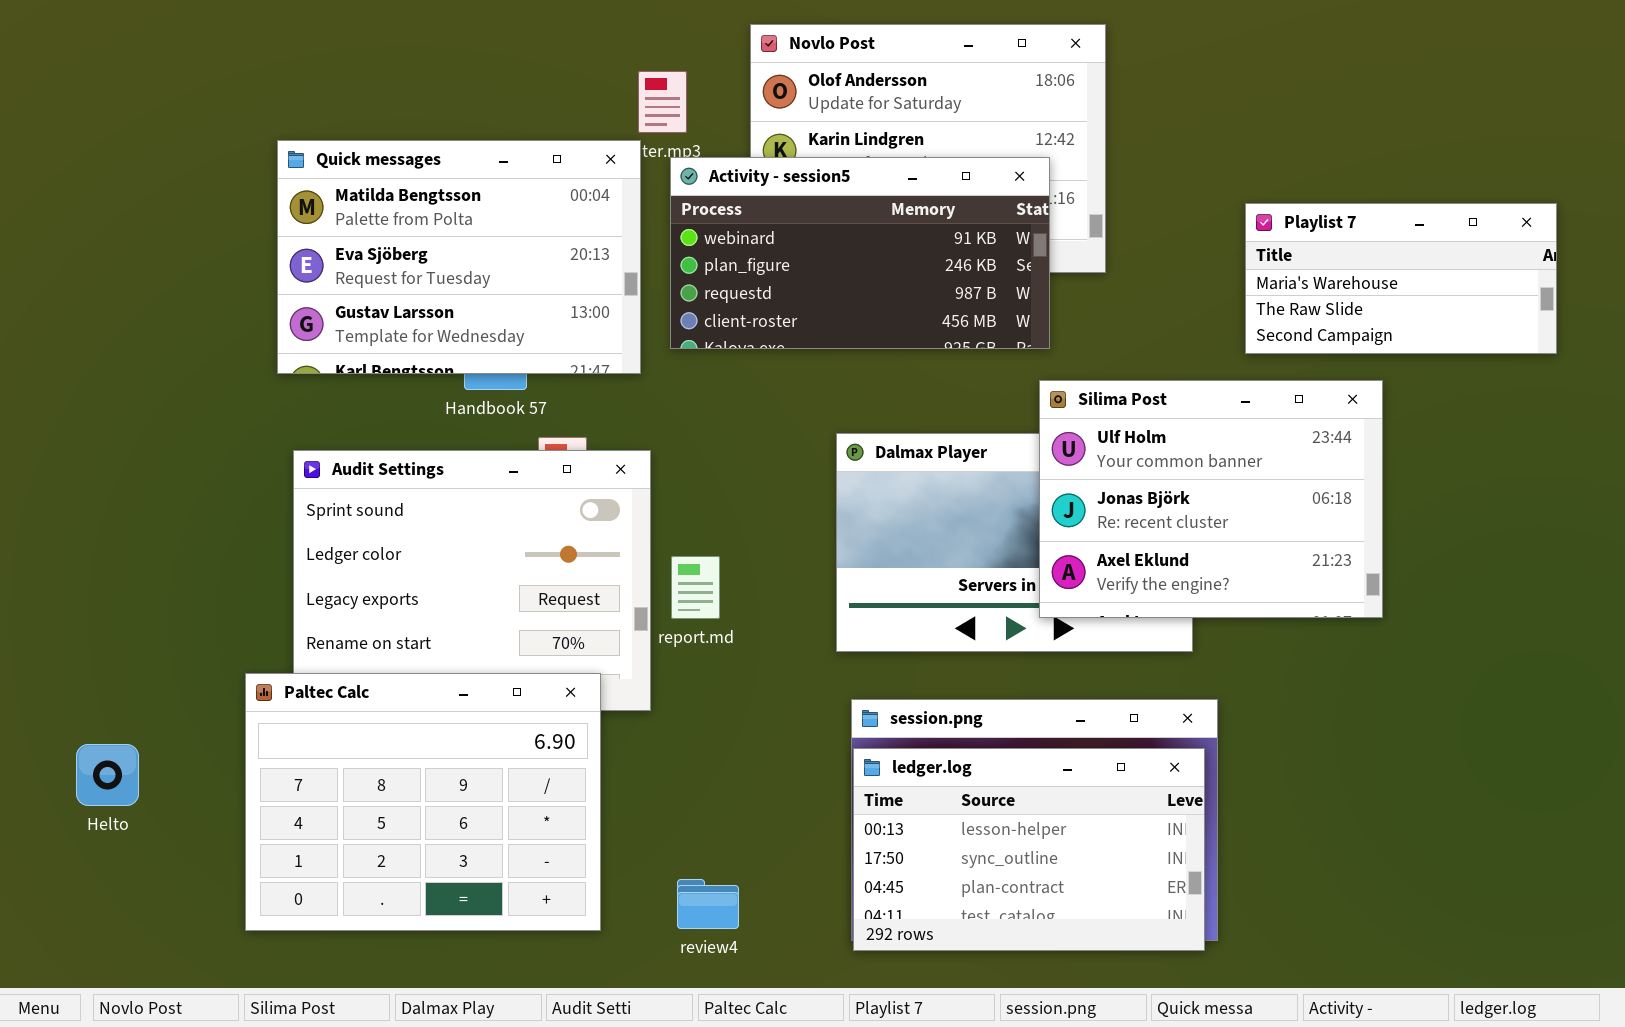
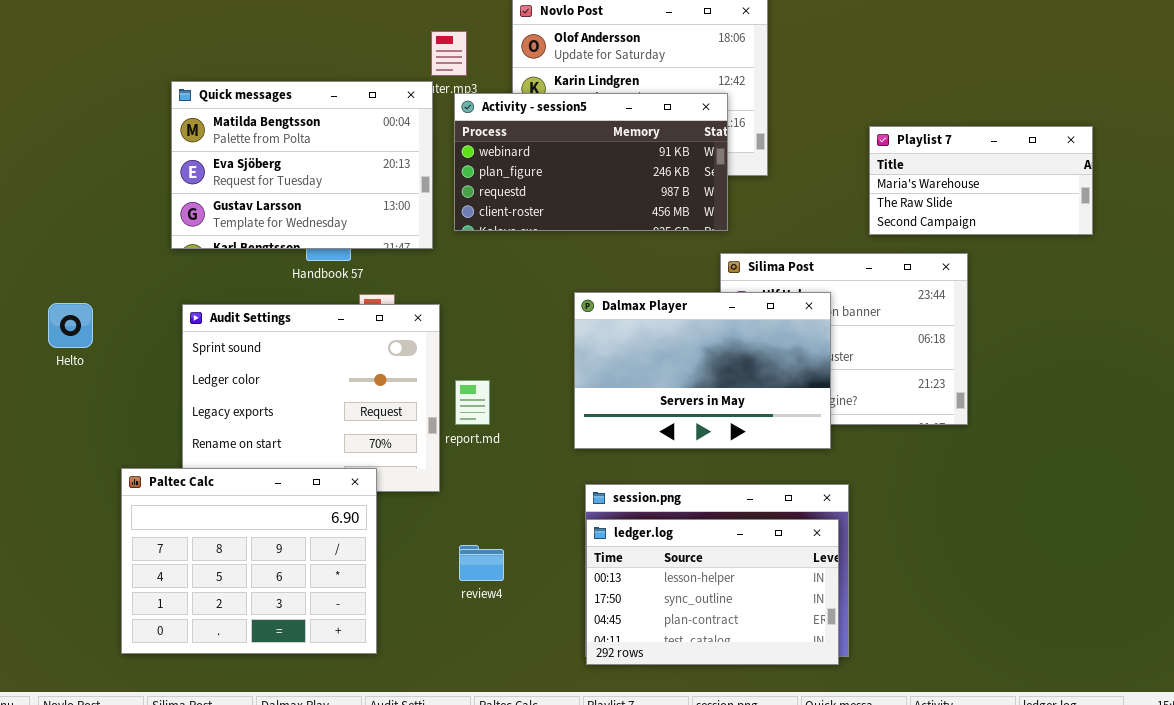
Dalmax Player: [836,433,1193,652] -> [574,292,831,449], raised
Paltec Calc: [245,673,601,931] -> [121,468,377,654], moved
Helto: [76,744,139,806] -> [48,303,93,348], moved
review4: [677,879,739,929] -> [459,545,504,581], moved

